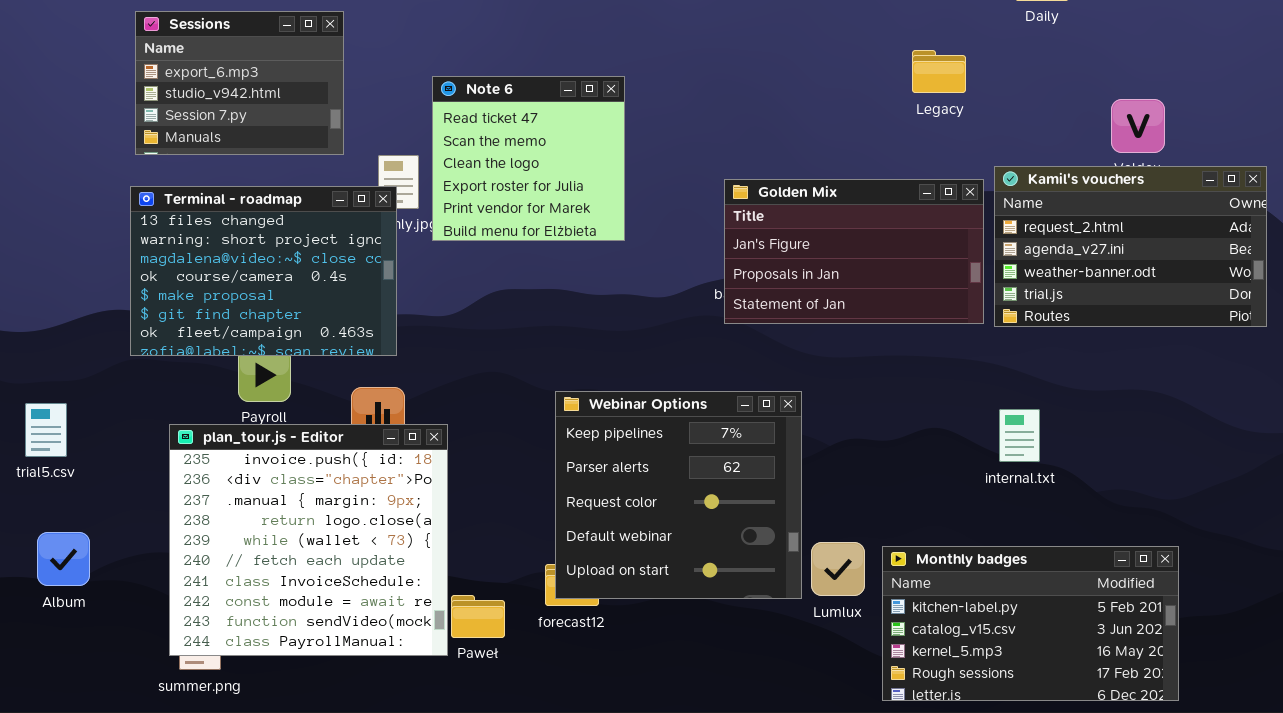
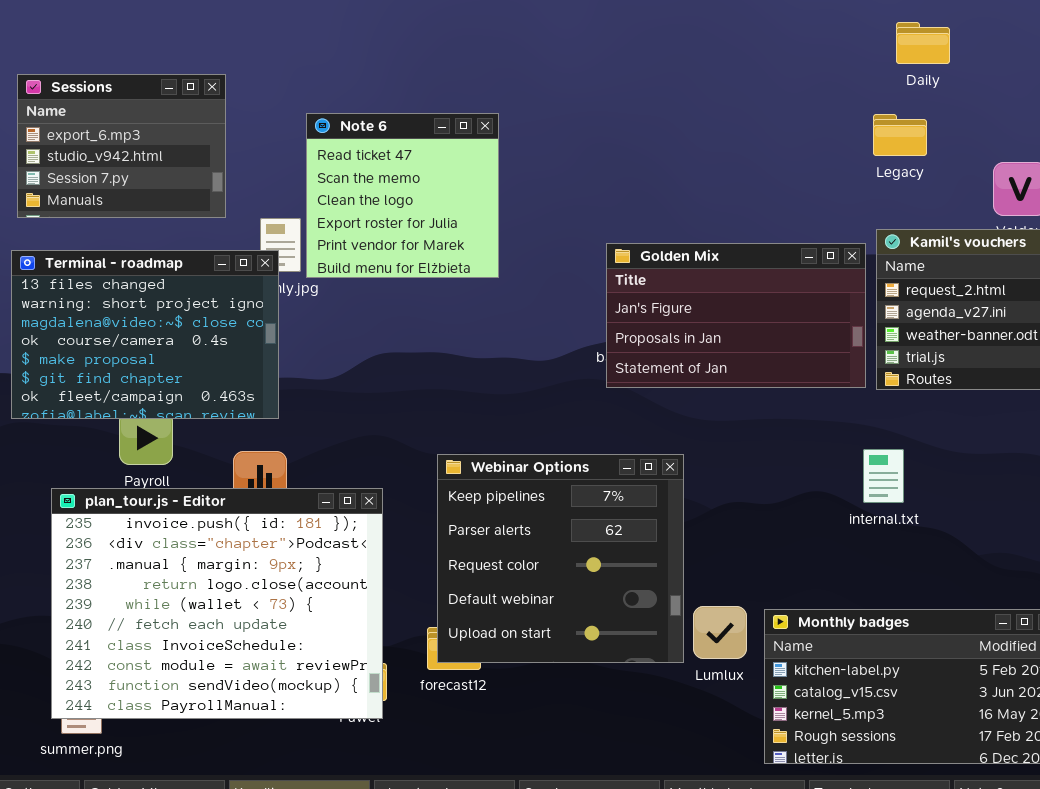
Legacy: [912,50,966,93] -> [873,114,927,156], moved
Note 6: [432,76,625,241] -> [306,113,499,278], moved
internal.txt: [999,409,1040,462] -> [863,449,904,503], moved
plan_tour.js - Editor: [169,424,448,656] -> [51,488,383,719], resized

